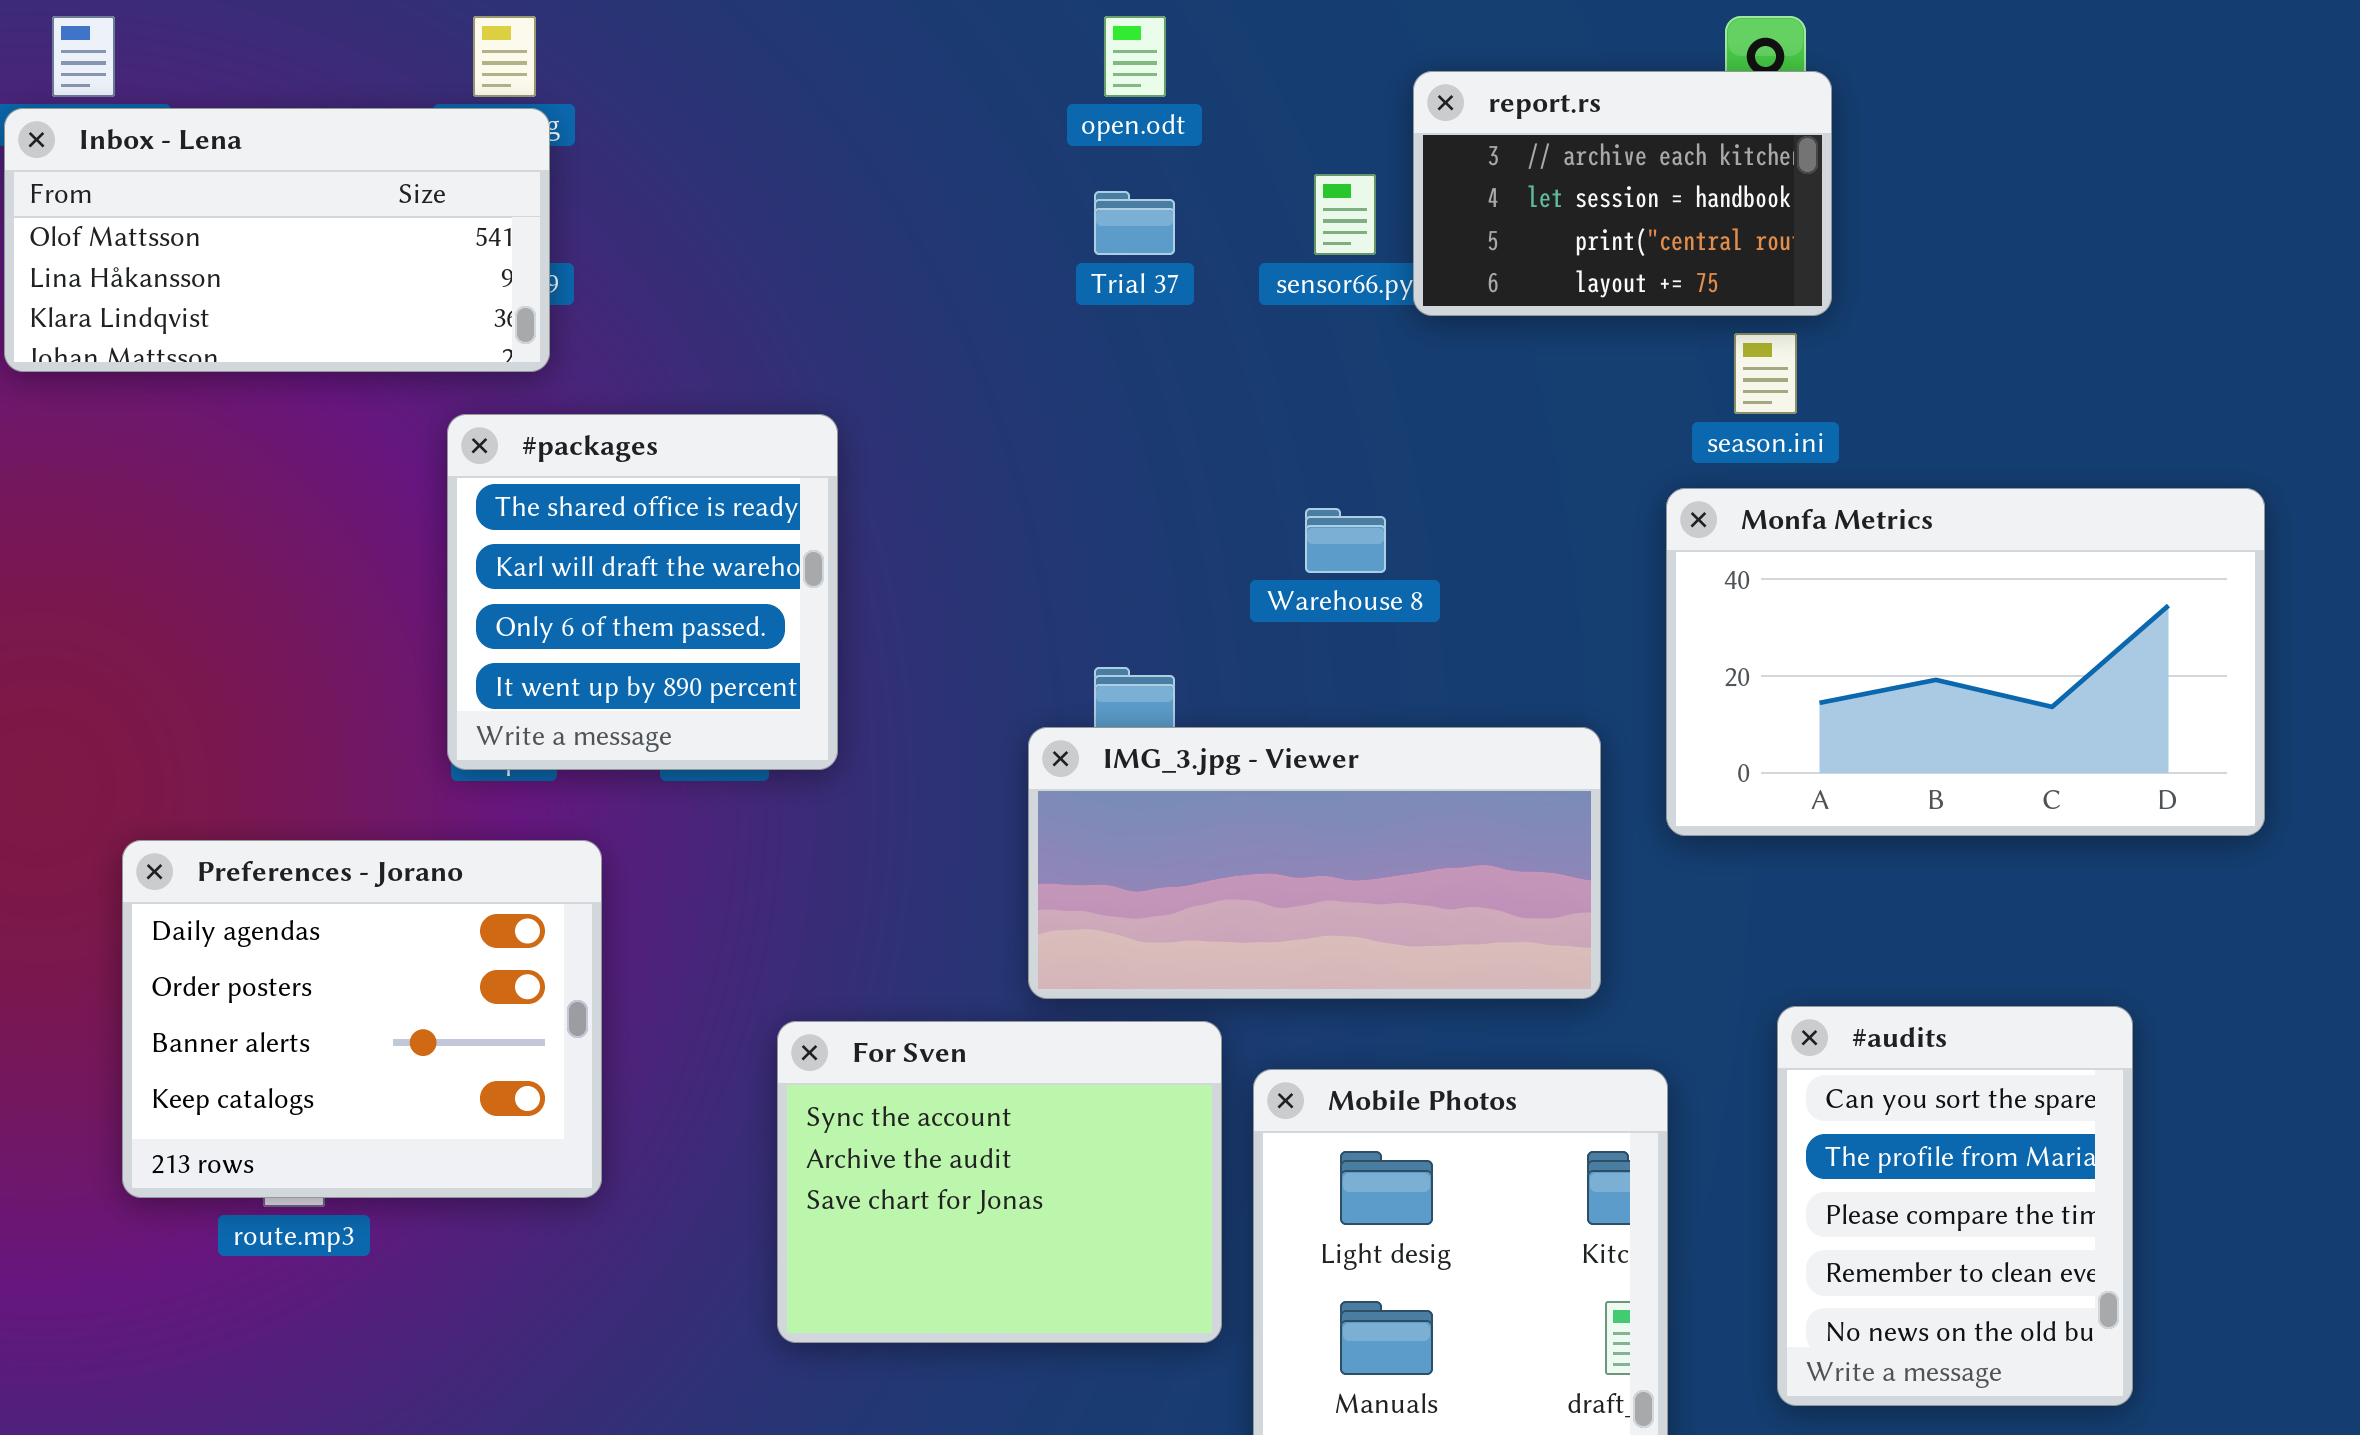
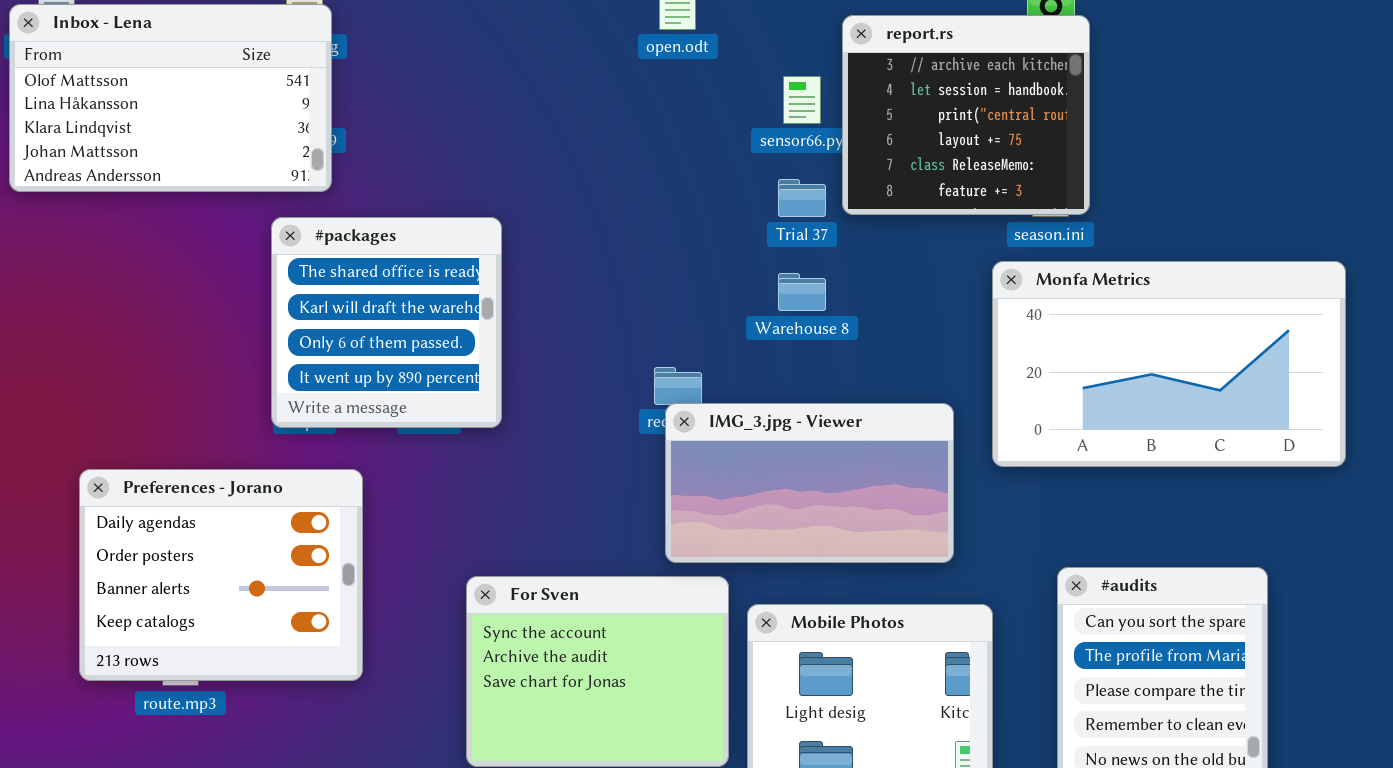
report.rs: [1413,71,1832,316] -> [842,15,1090,215], resized
Inbox - Lena: [4,108,550,372] -> [9,4,332,192], resized
Trial 37: [1094,191,1175,255] -> [778,179,826,217], moved
IMG_3.jpg - Viewer: [1028,727,1601,999] -> [665,403,954,563], resized

